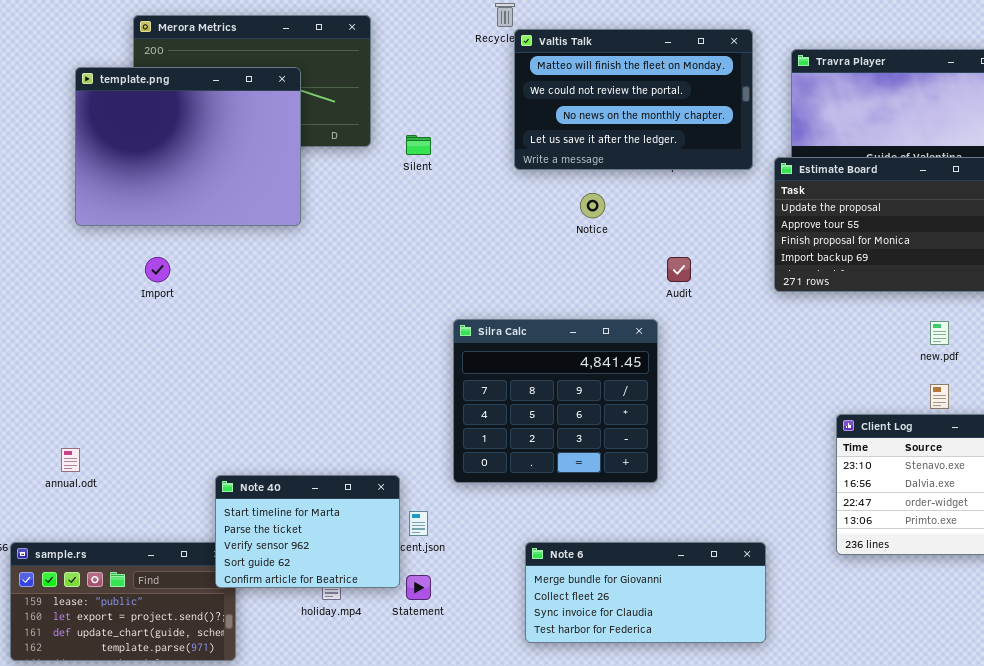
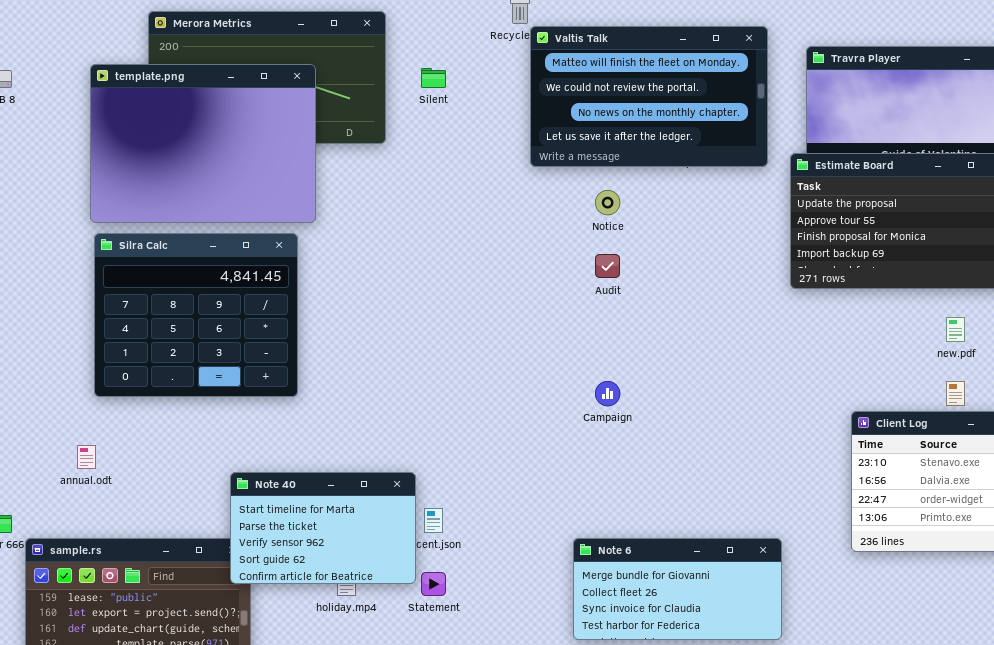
Silent: [406,135,431,155] -> [421,68,446,88], moved
Audit: [667,257,691,282] -> [595,254,620,278], moved
Silra Calc: [453,319,658,483] -> [94,233,298,397], moved
Note 6: [525,542,766,643] -> [573,538,782,640], resized

